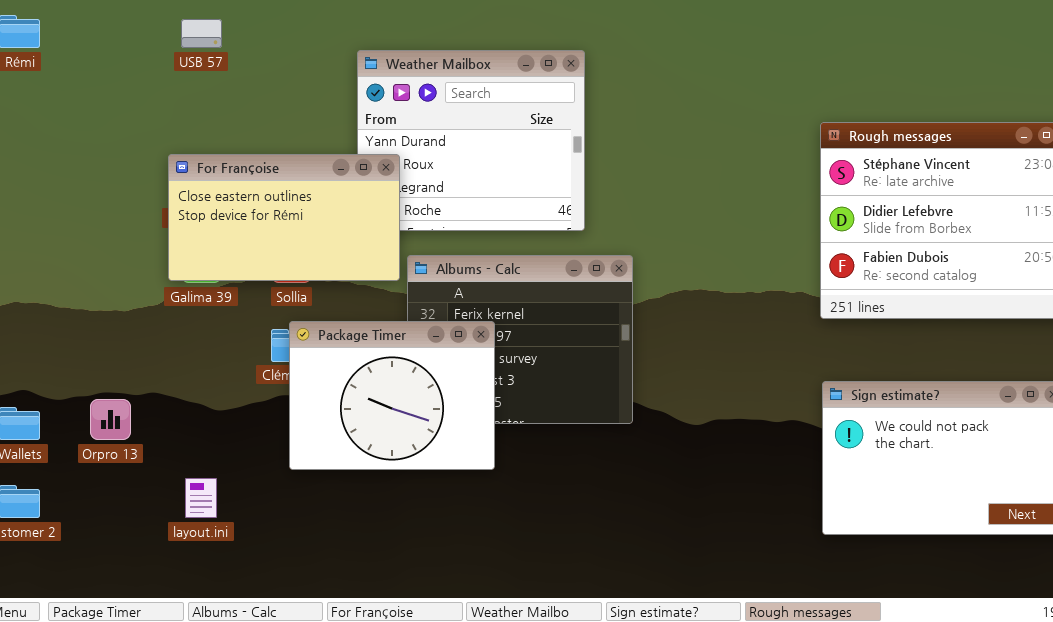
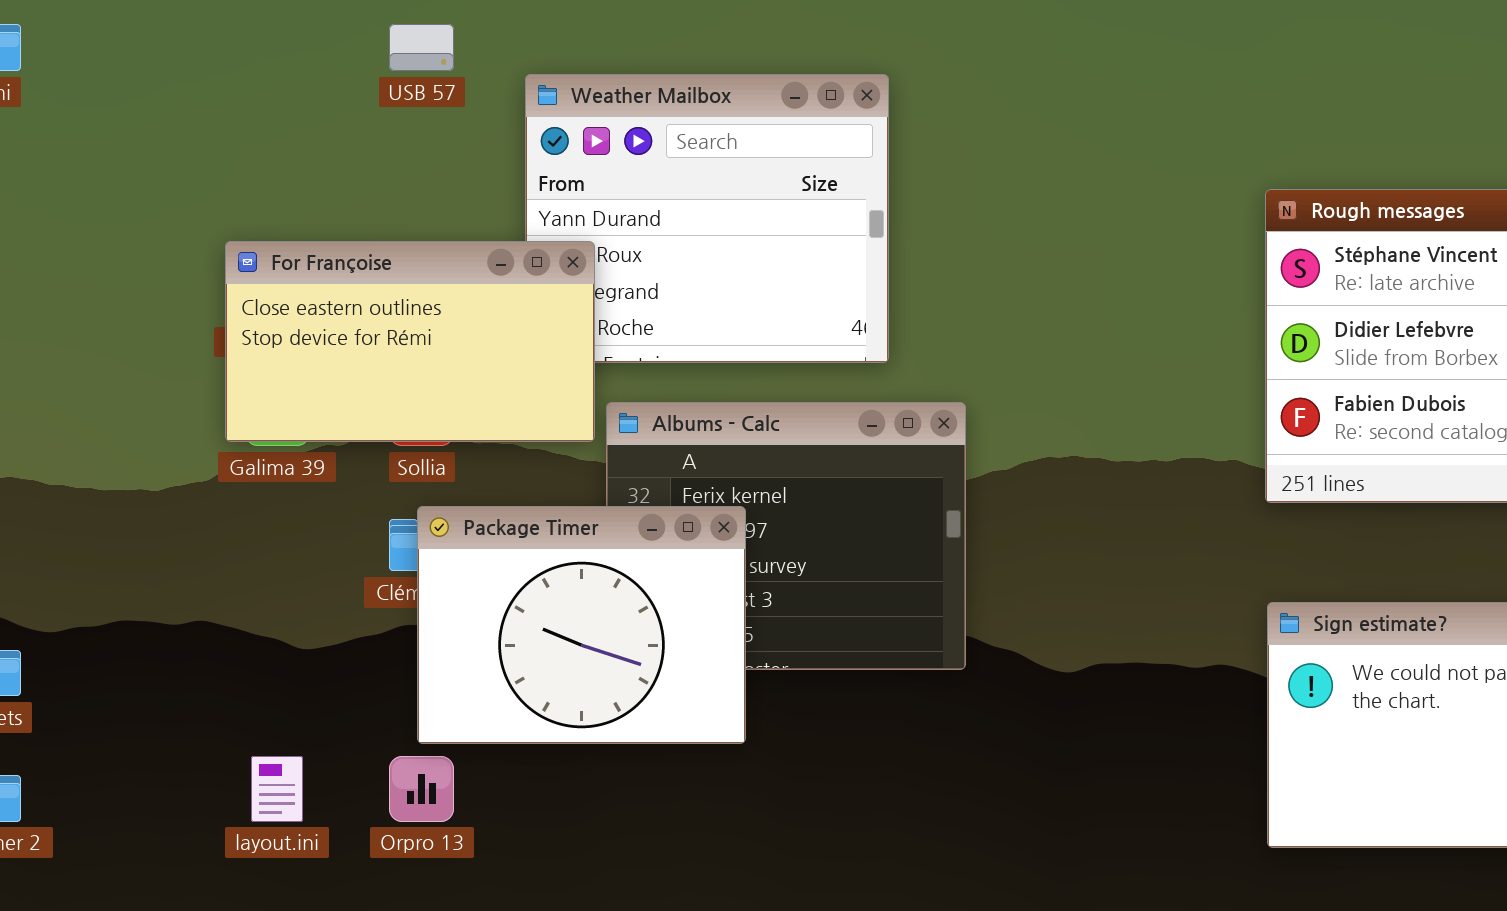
USB 57: [181,19,222,48] -> [389,24,454,71], moved
Orpro 13: [90,399,131,440] -> [389,756,454,822], moved

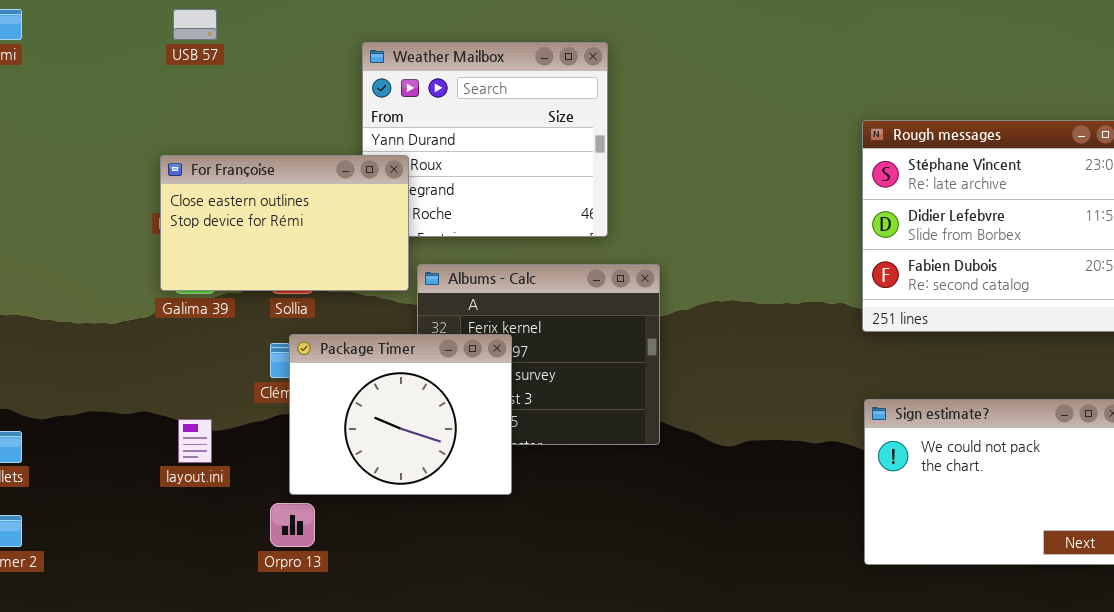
USB 57: [389,24,454,71] -> [173,9,217,40], moved
layout.ini: [251,756,303,822] -> [178,419,212,463], moved

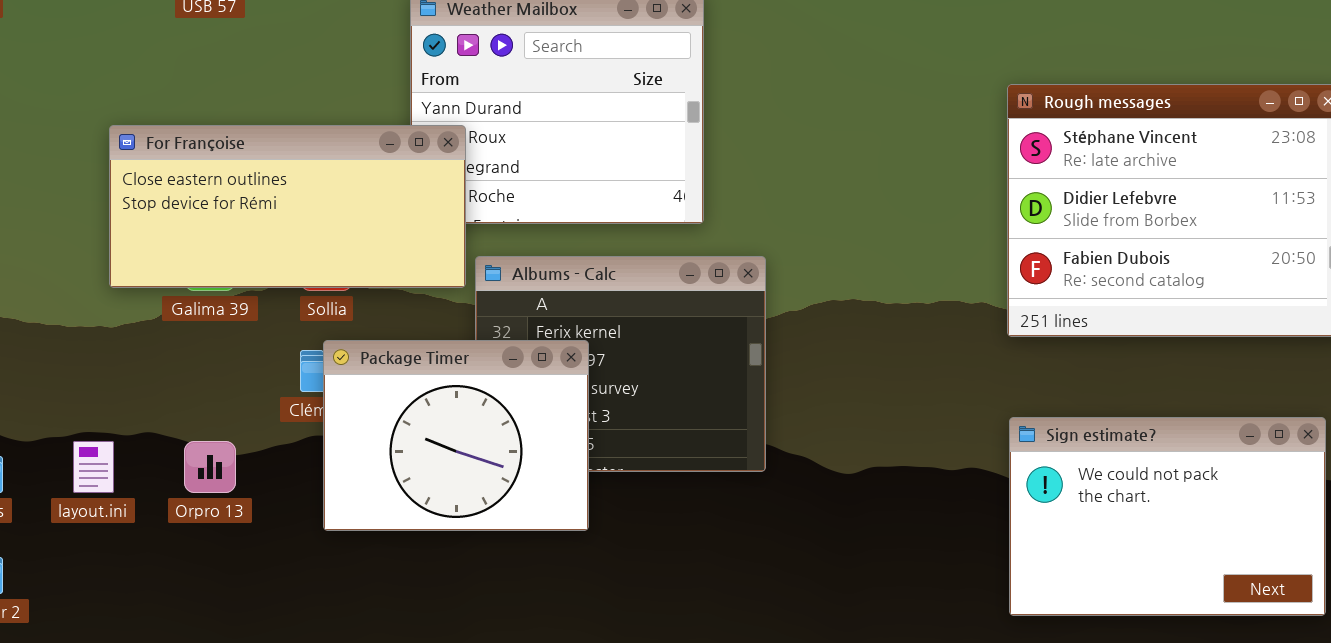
For Françoise: [160,155,409,291] -> [109,125,466,288], resized
layout.ini: [178,419,212,463] -> [73,441,114,493], moved
Orpro 13: [270,503,315,547] -> [184,441,236,493], moved

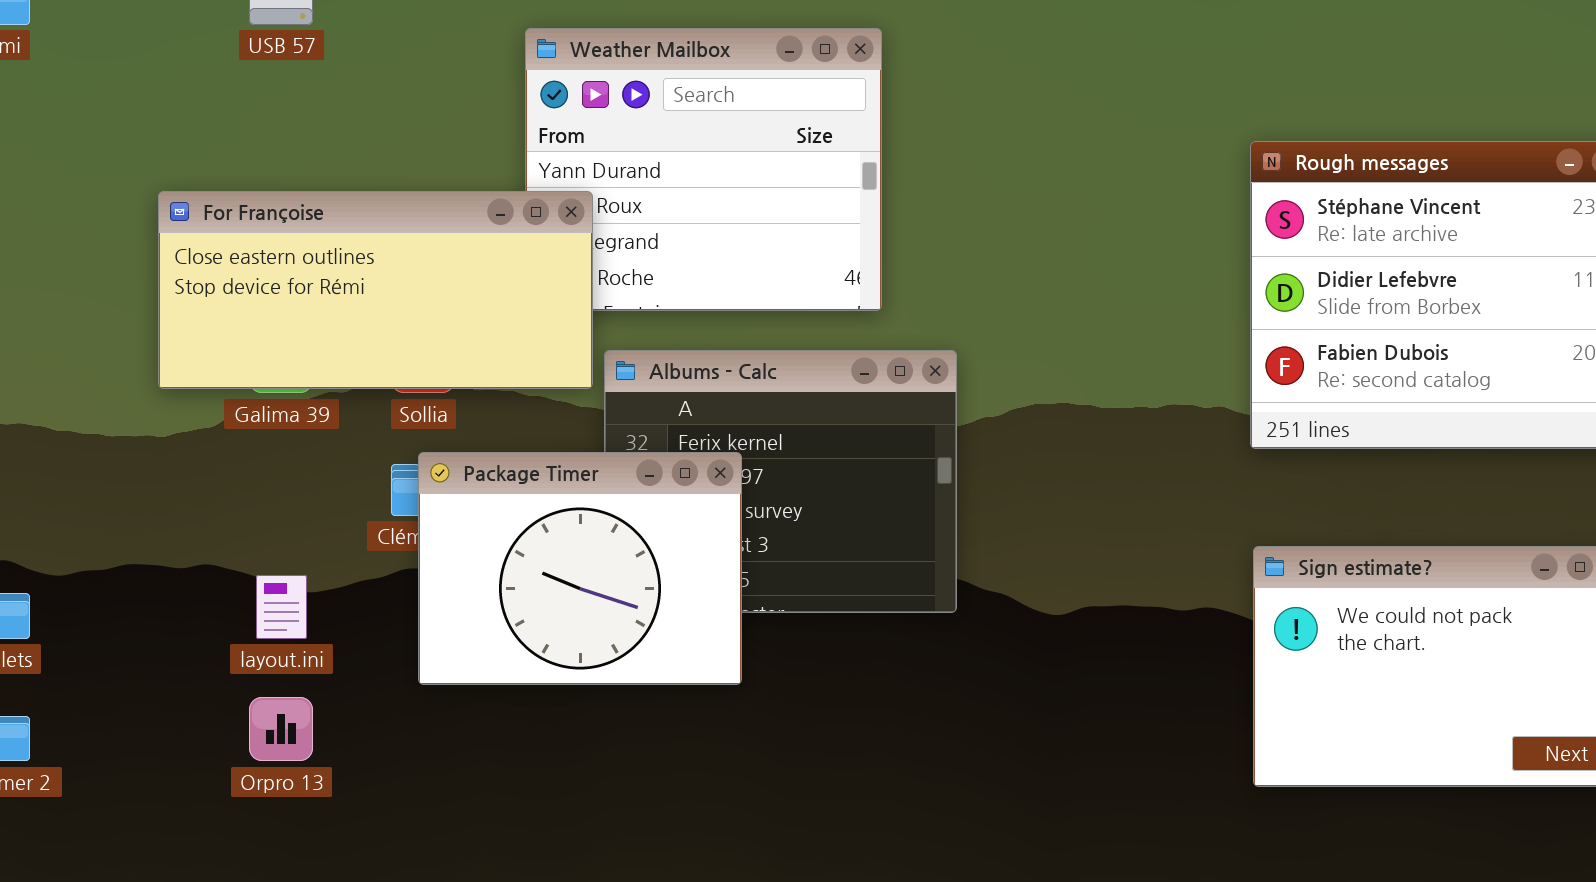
layout.ini: [73,441,114,493] -> [256,575,307,639], moved
Orpro 13: [184,441,236,493] -> [249,697,313,761], moved

